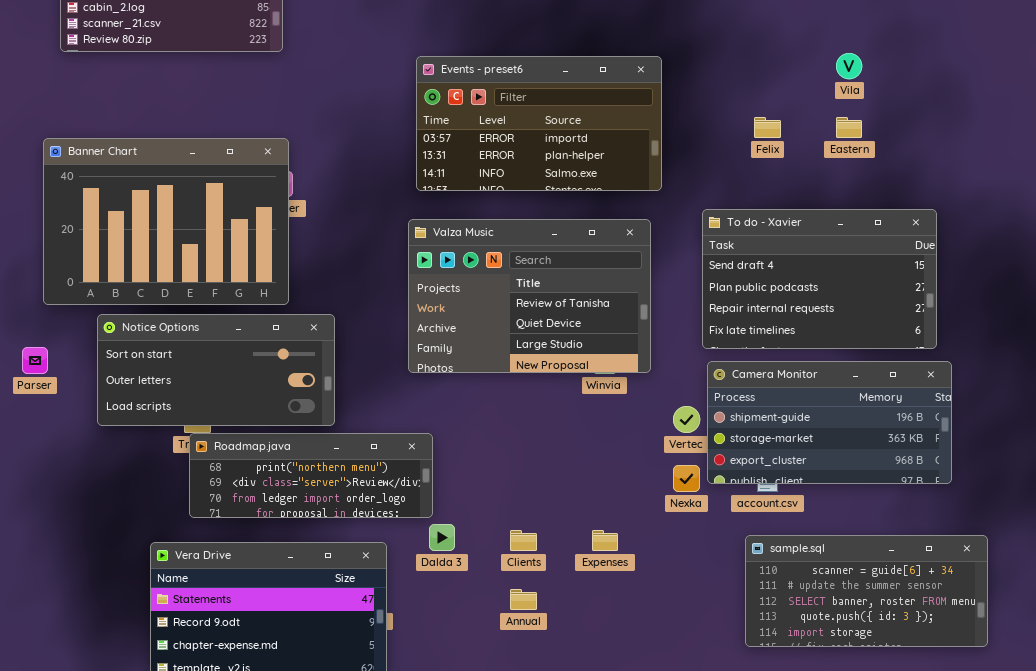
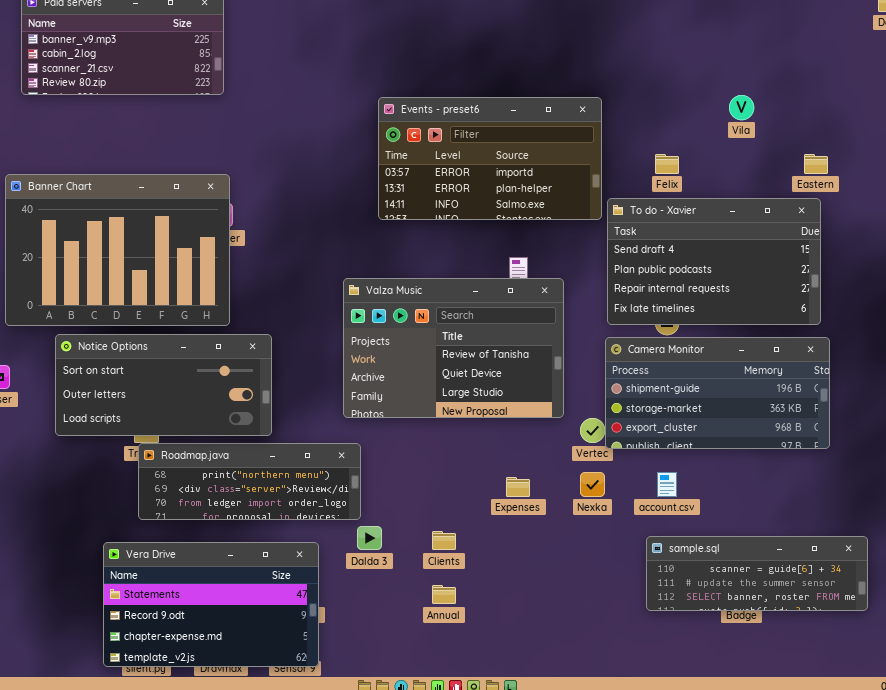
Events - preset6: [416,56,662,191] -> [378,97,602,220], moved
Eastern: [836,117,862,138] -> [804,154,828,174], moved
To do - Xavier: [702,209,937,349] -> [607,198,821,325], moved
Valza Music: [408,219,651,373] -> [343,278,564,418], moved
Camera Monitor: [707,361,952,484] -> [605,337,830,449], moved
Expenses: [592,530,618,551] -> [506,477,530,497], moved
sample.sql: [745,535,988,647] -> [646,536,868,611], resized

